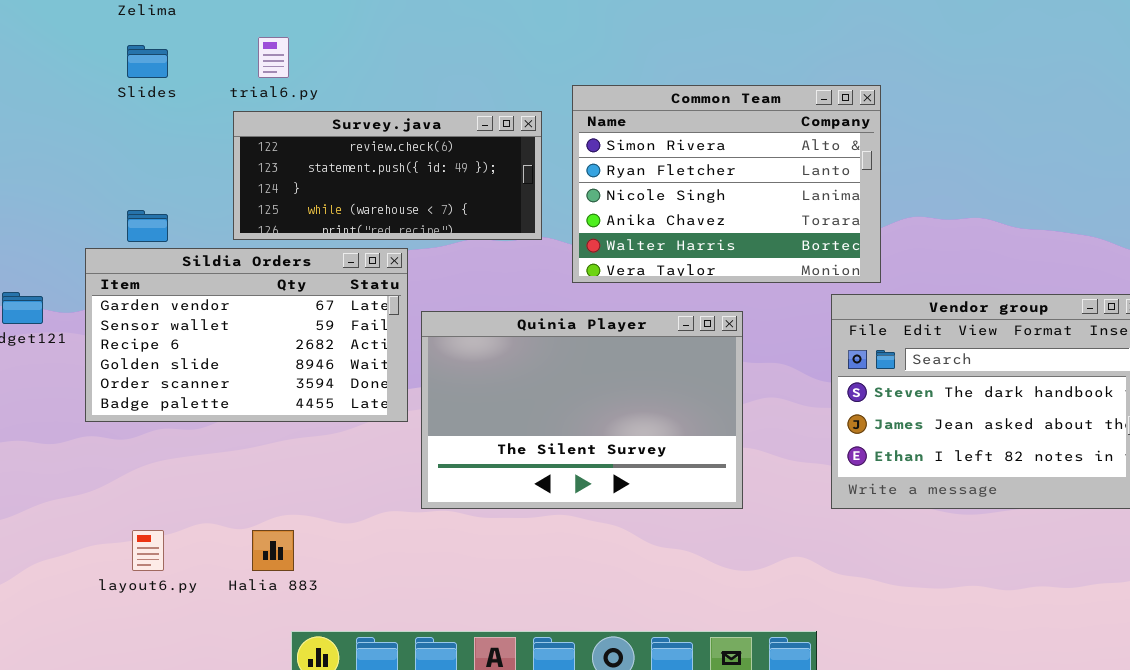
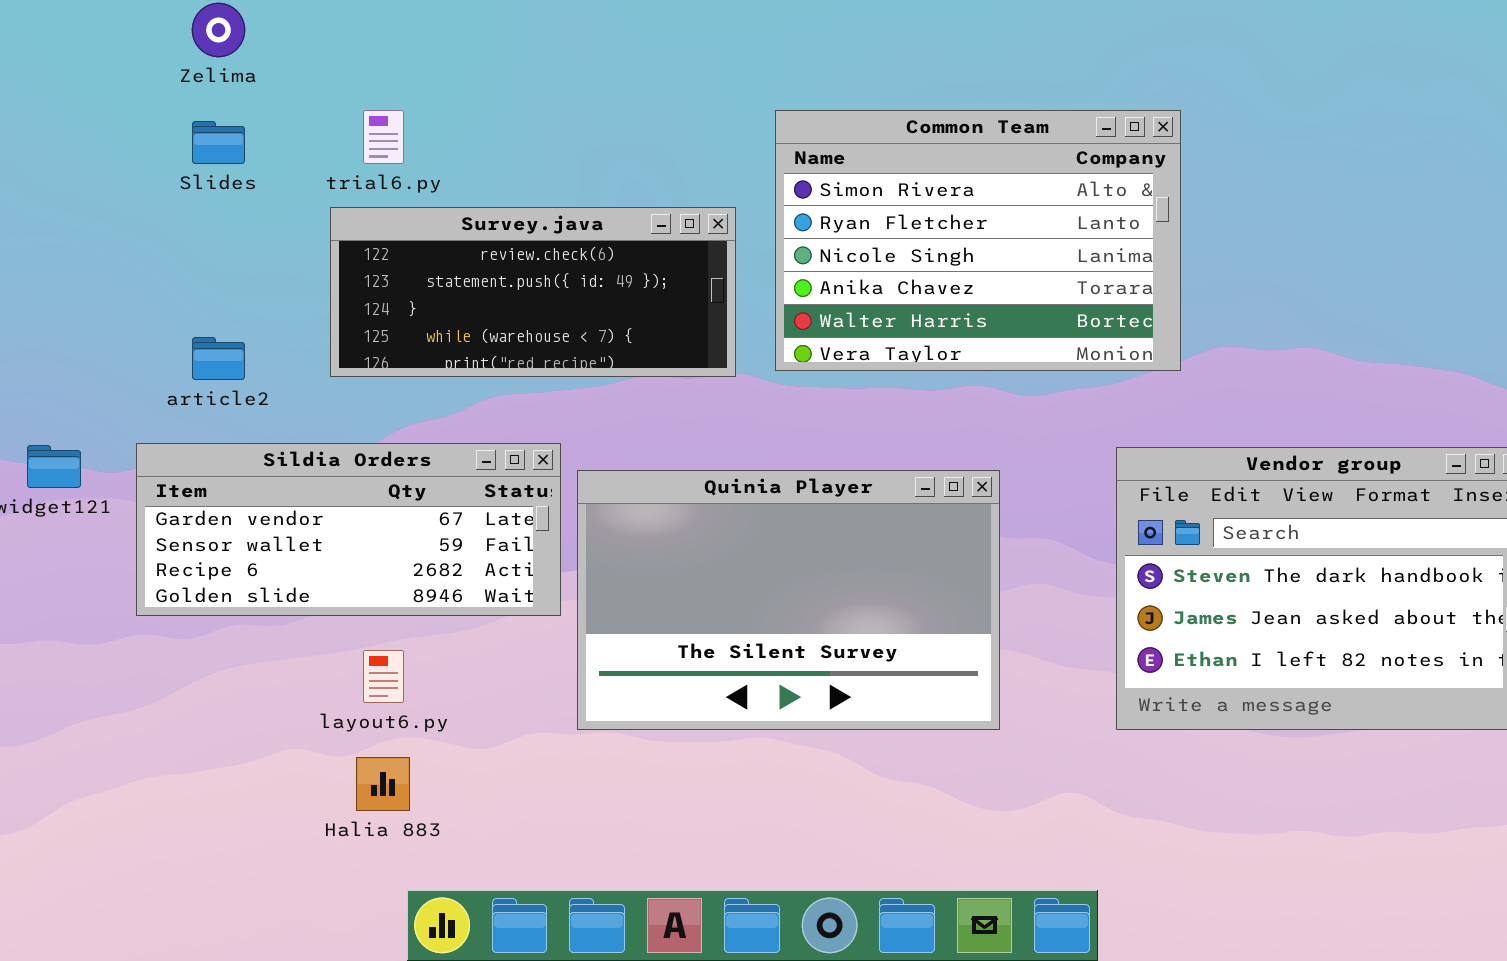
Common Team: [572,85,881,283] -> [775,110,1181,371], moved
Sildia Orders: [85,248,408,422] -> [136,443,561,616], resized
layout6.py: [132,530,164,571] -> [363,650,404,703], moved

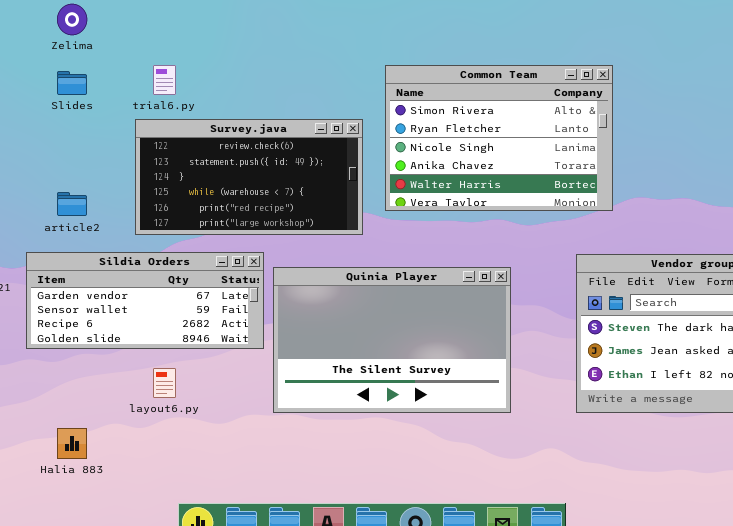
Survey.java: [330,207,736,377] -> [135,119,363,235], resized
Halia 883: [356,757,410,811] -> [57,428,87,459], moved

